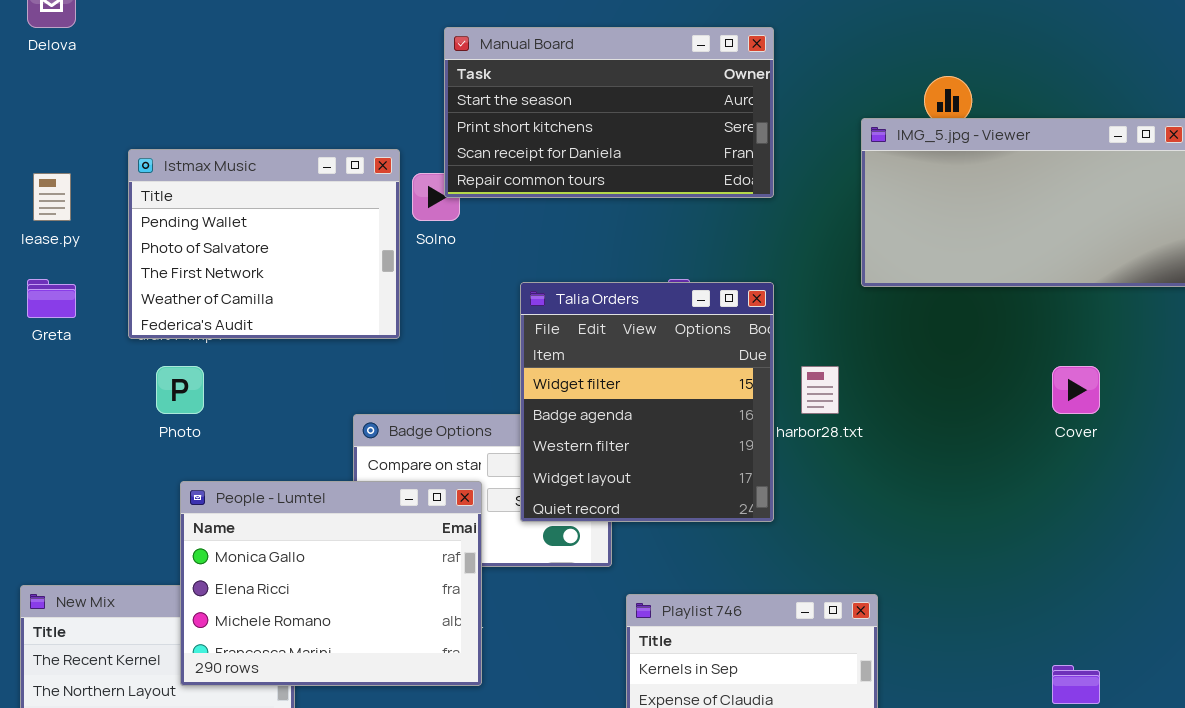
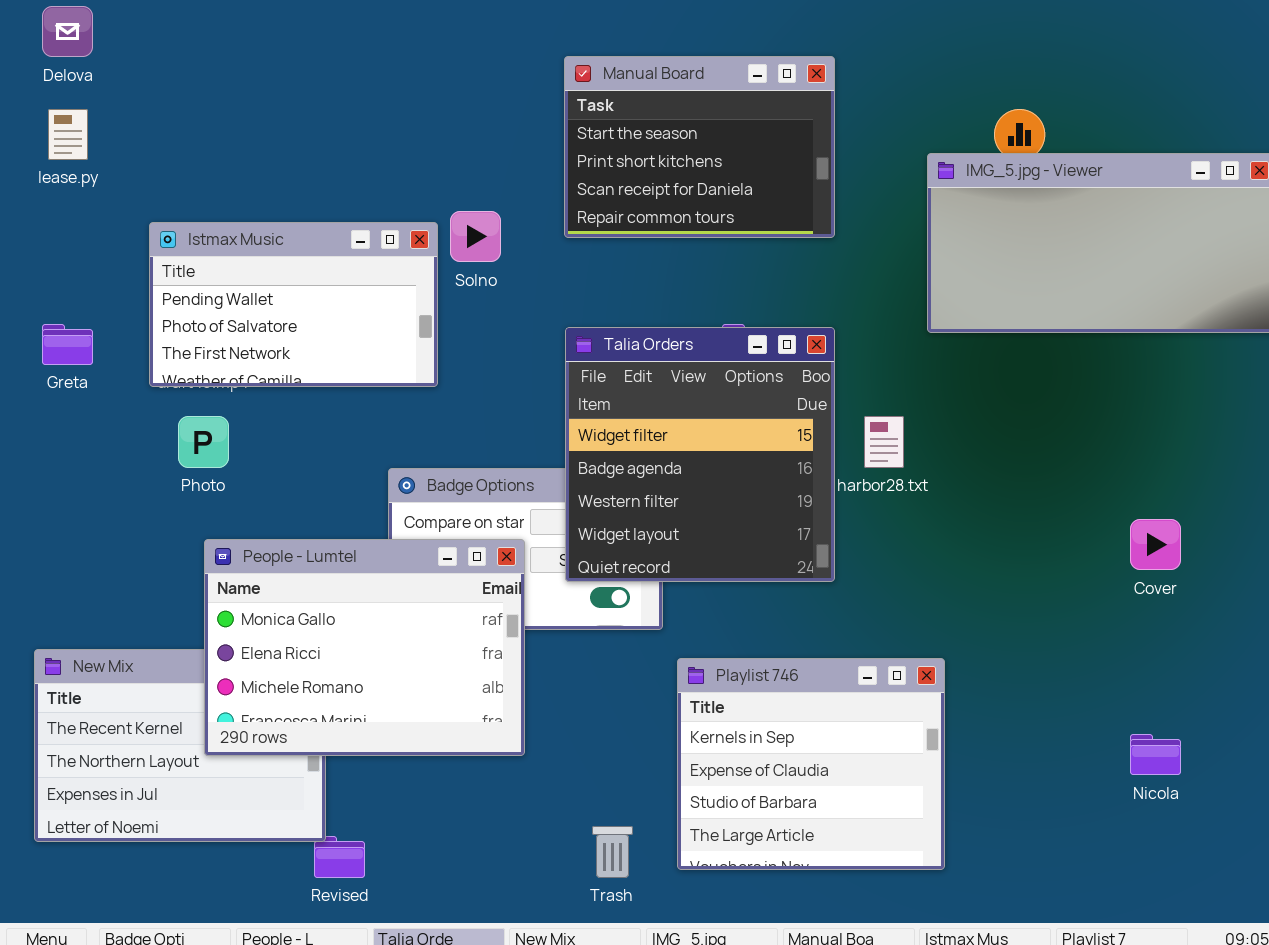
Manual Board: [444,27,774,198] -> [564,56,835,238], resized
Istmax Music: [128,149,400,339] -> [149,222,438,387], resized
lease.py: [33,173,71,221] -> [48,109,88,160], moved
Cover: [1052,366,1100,414] -> [1130,519,1181,570], moved

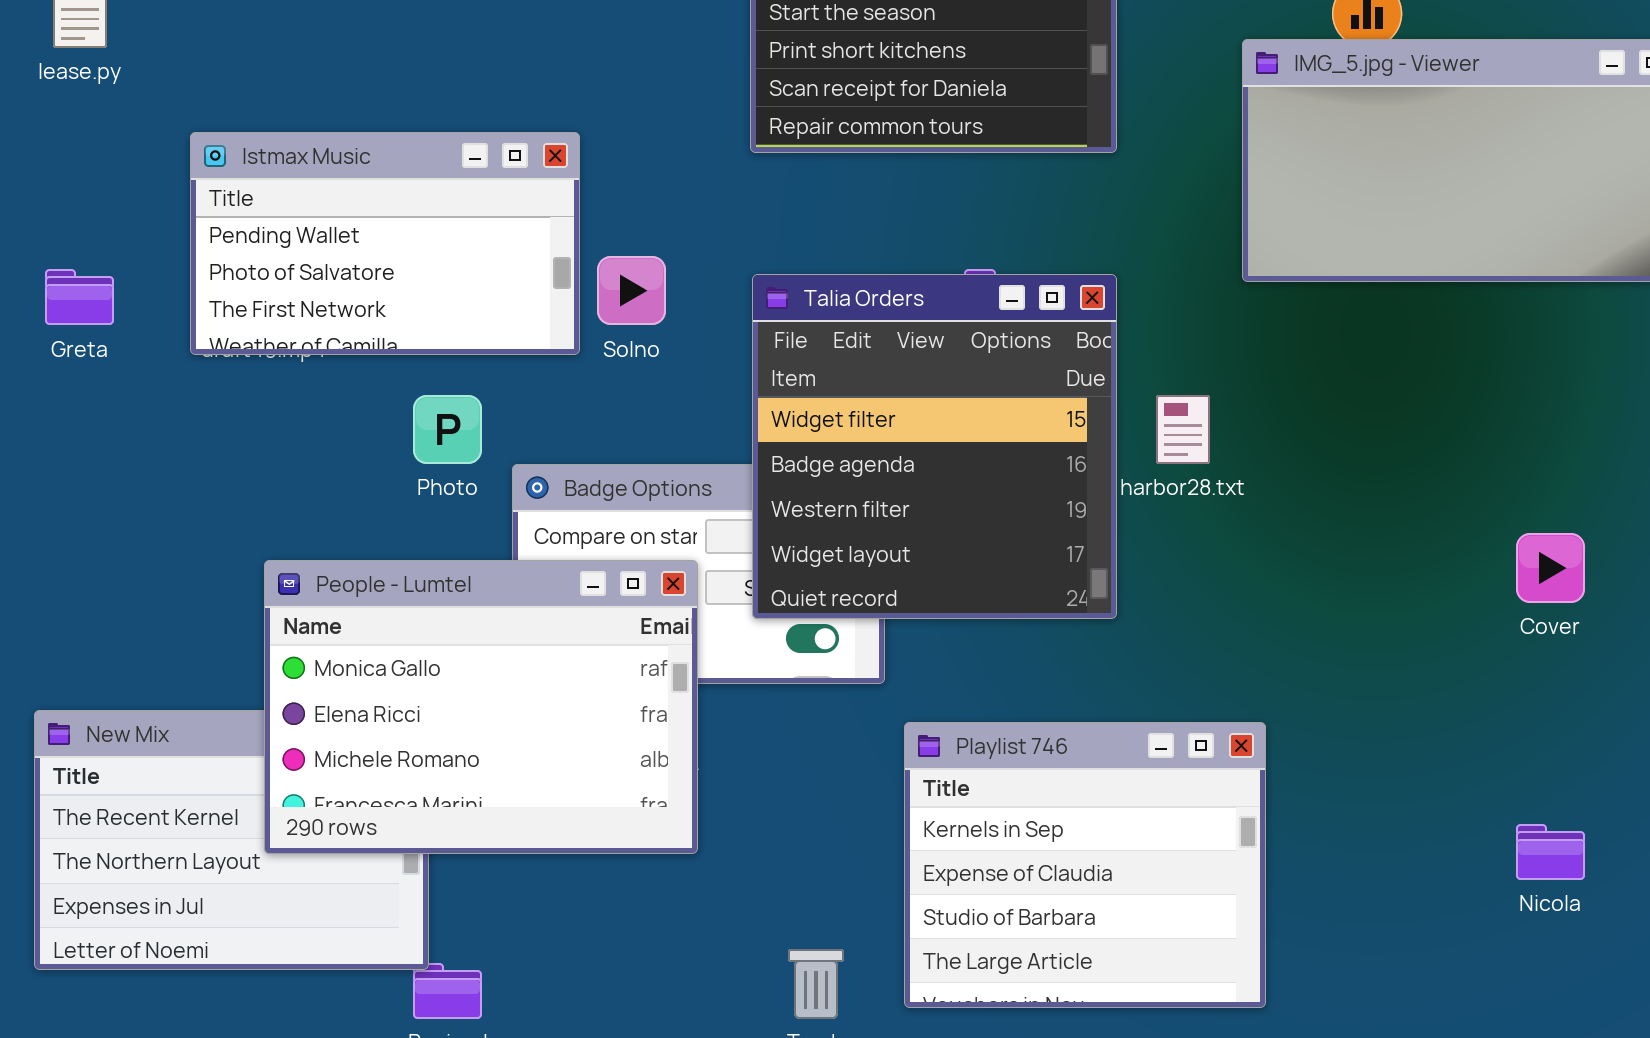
Solno: [450,211,501,262] -> [597,256,666,325], moved
Photo: [178,416,229,468] -> [413,395,482,464], moved

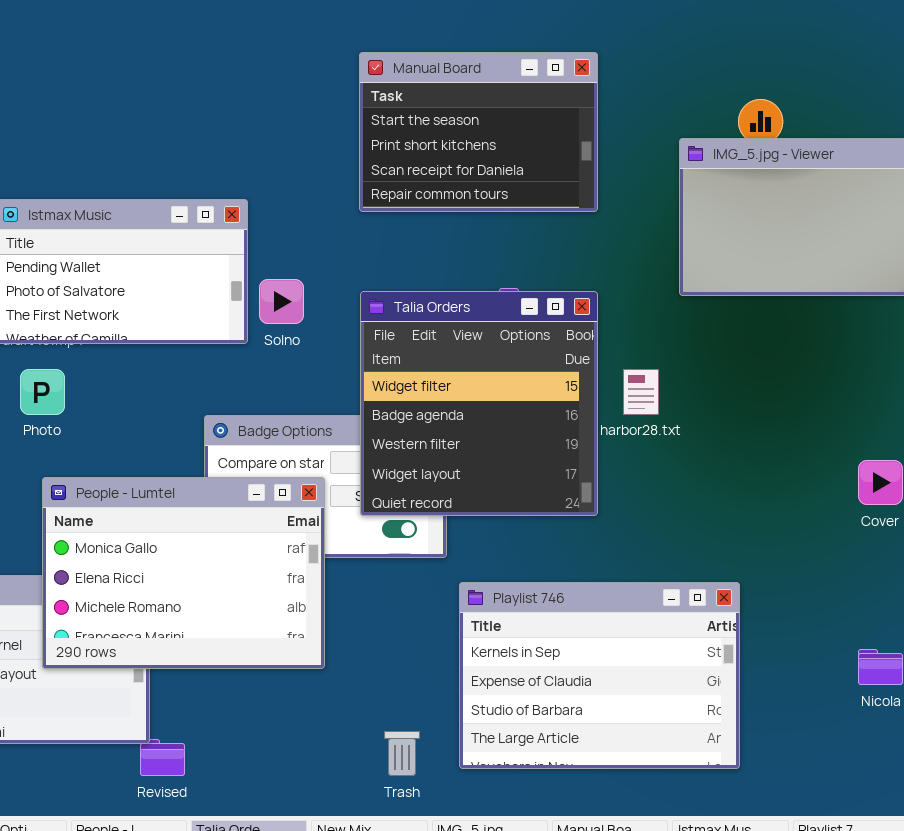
Photo: [413,395,482,464] -> [20,369,65,415], moved
Playlist 746: [904,722,1266,1008] -> [459,582,740,769], resized

